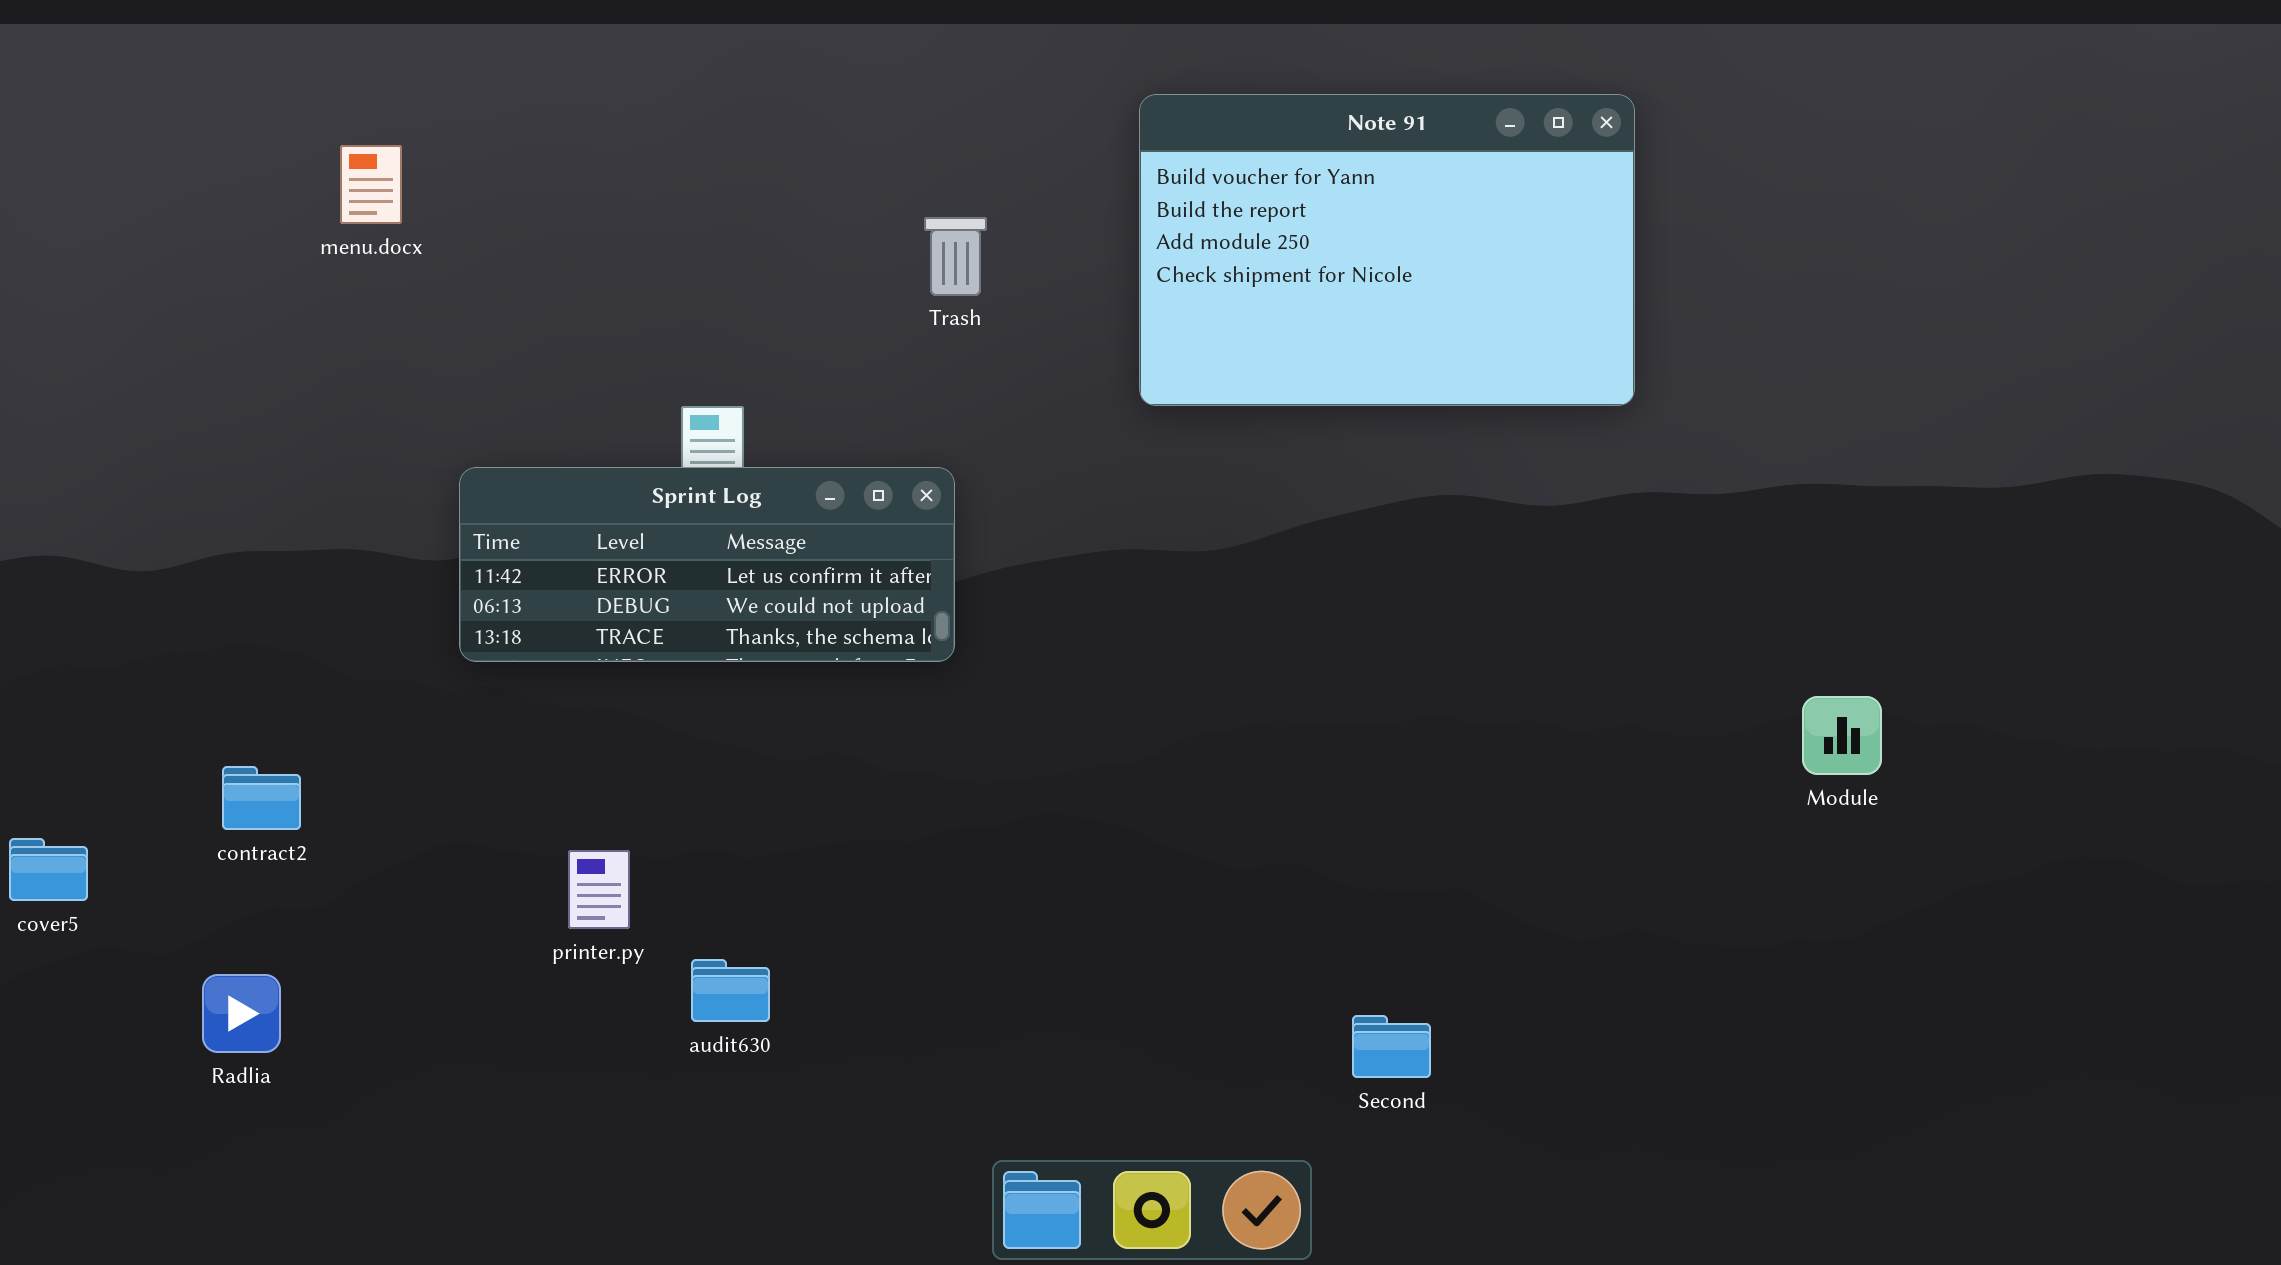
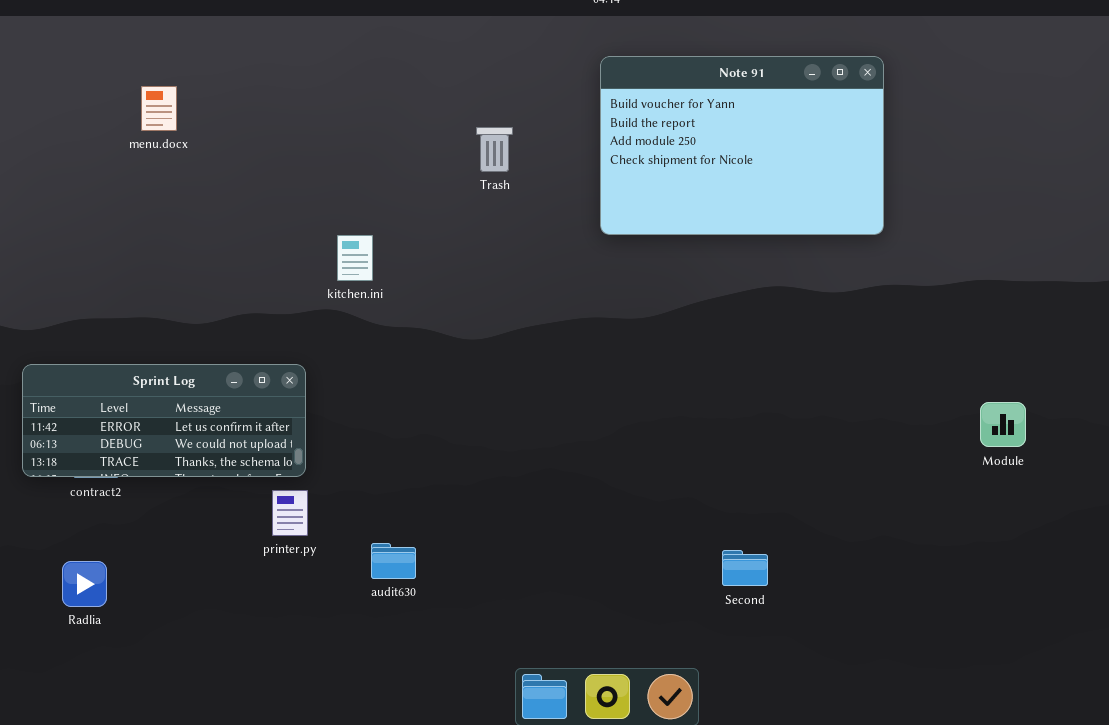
Sprint Log: [459,467,955,662] -> [22,364,306,477], moved
audit630: [691,959,770,1022] -> [371,543,416,579], moved
Second: [1352,1015,1431,1078] -> [722,550,768,586], moved

